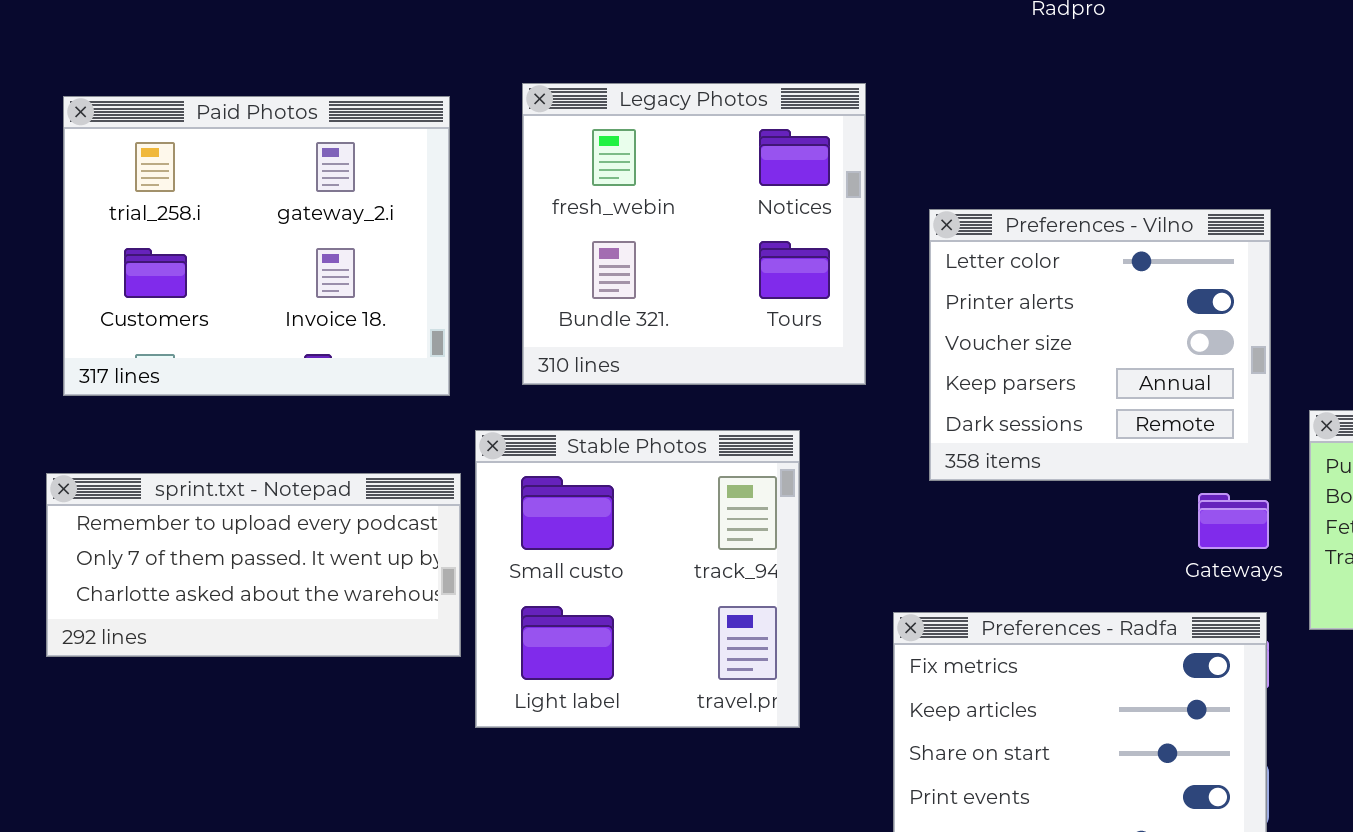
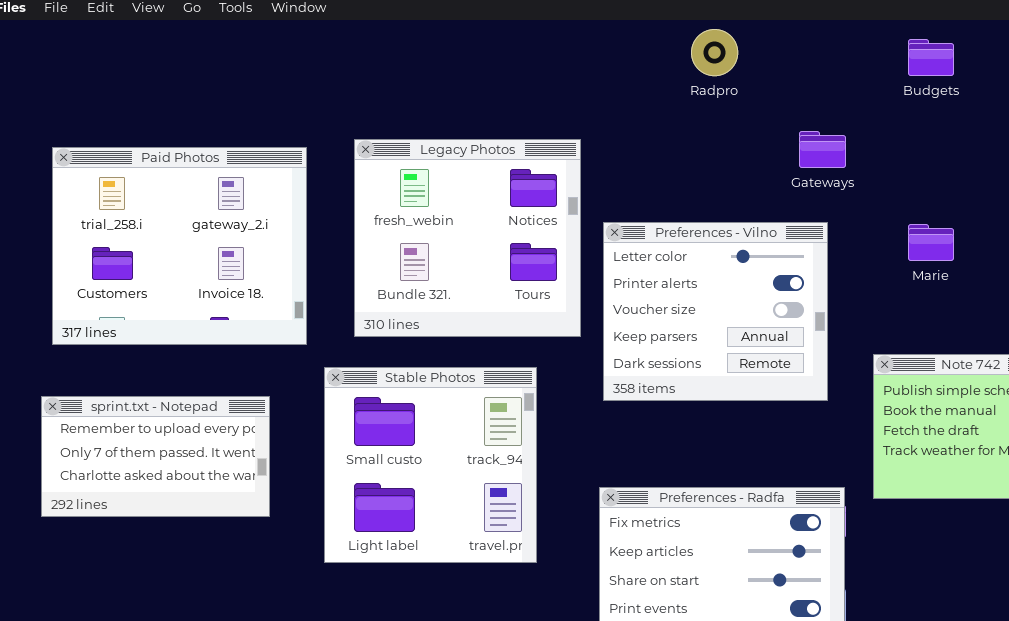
Preferences - Vilno: [929,209,1271,481] -> [603,222,828,401], moved
sprint.txt - Notepad: [46,473,461,657] -> [41,396,270,517], resized
Gateways: [1198,493,1269,549] -> [799,131,846,168], moved

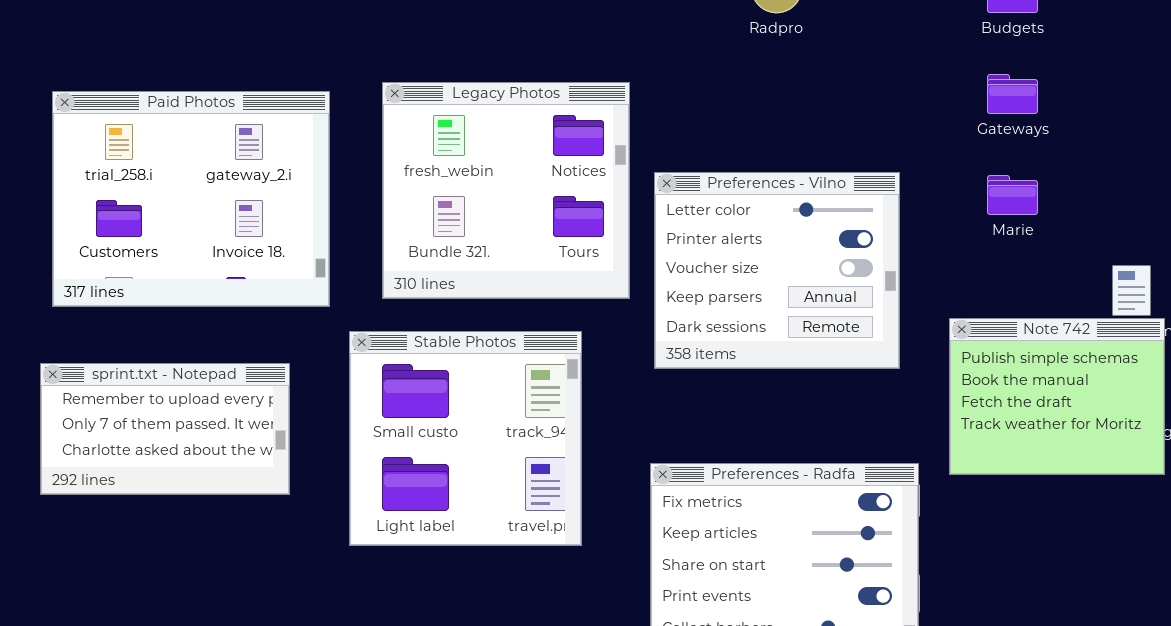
Gateways: [799,131,846,168] -> [987,74,1038,114], moved

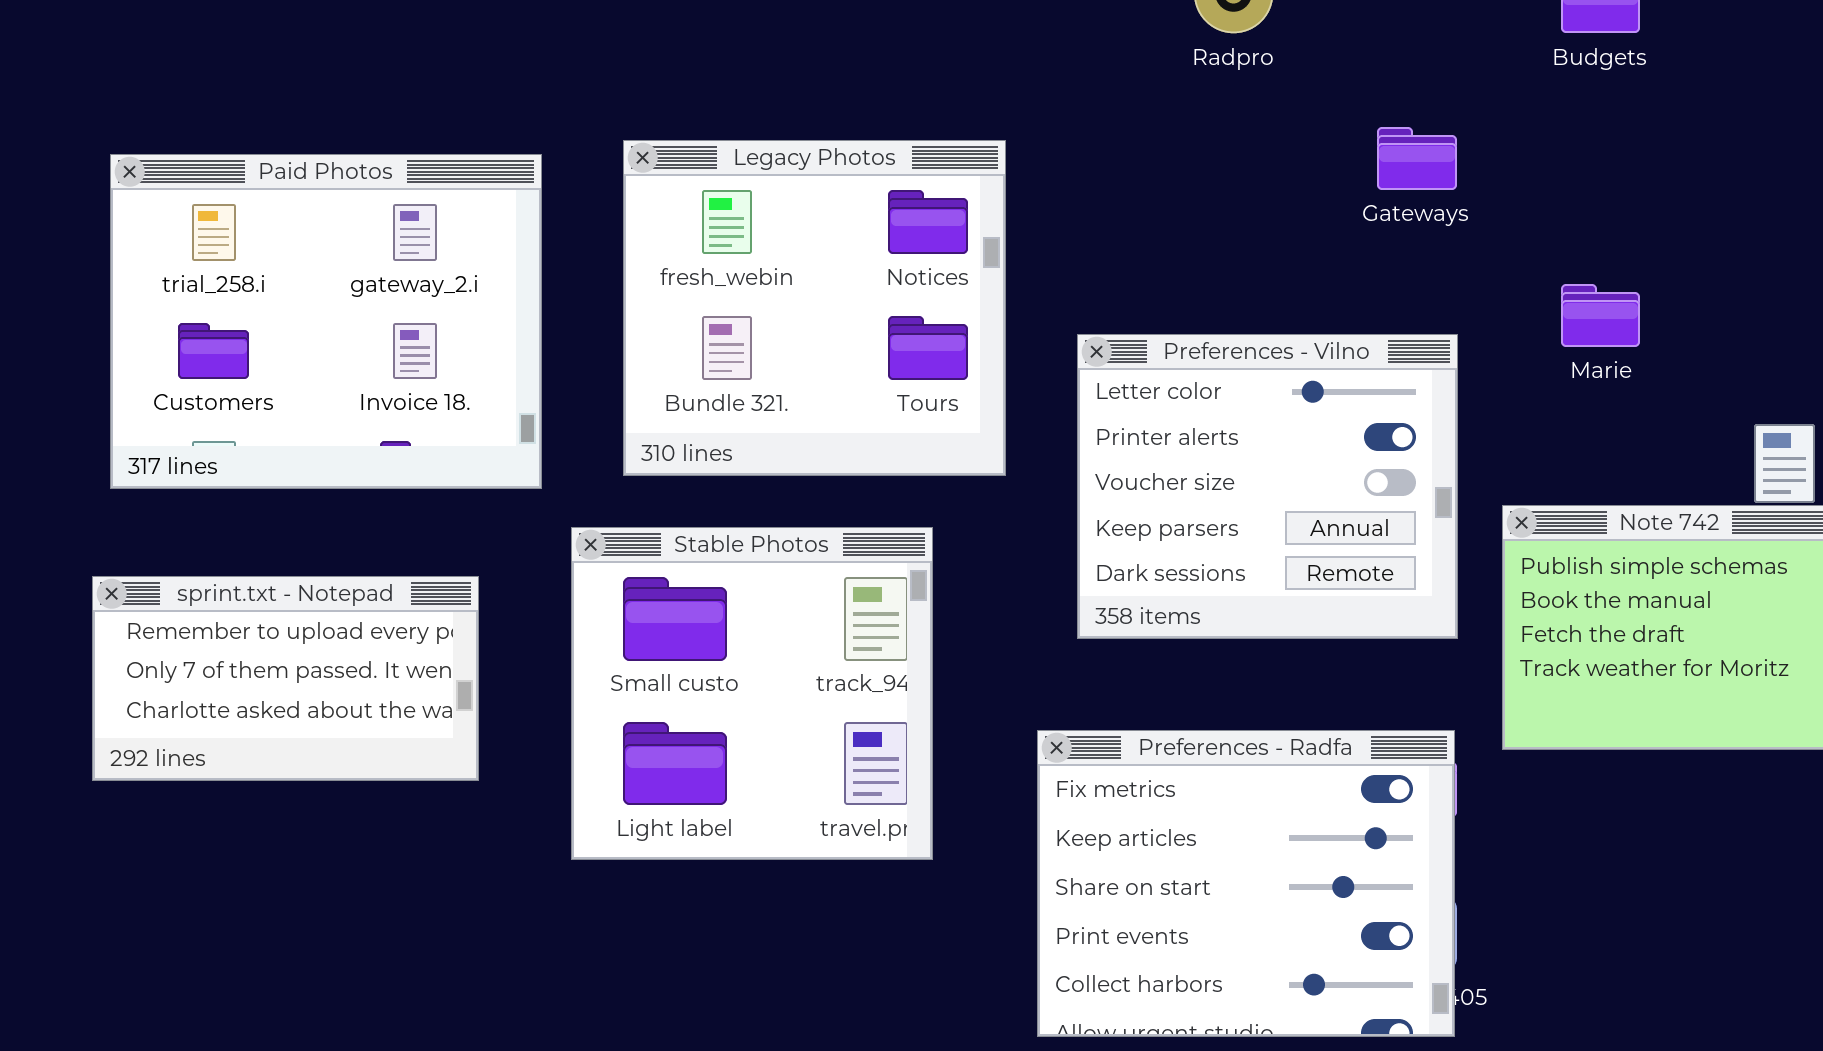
Gateways: [987,74,1038,114] -> [1377,127,1457,190], moved
Preferences - Vilno: [654,172,900,369] -> [1077,334,1458,639], moved

